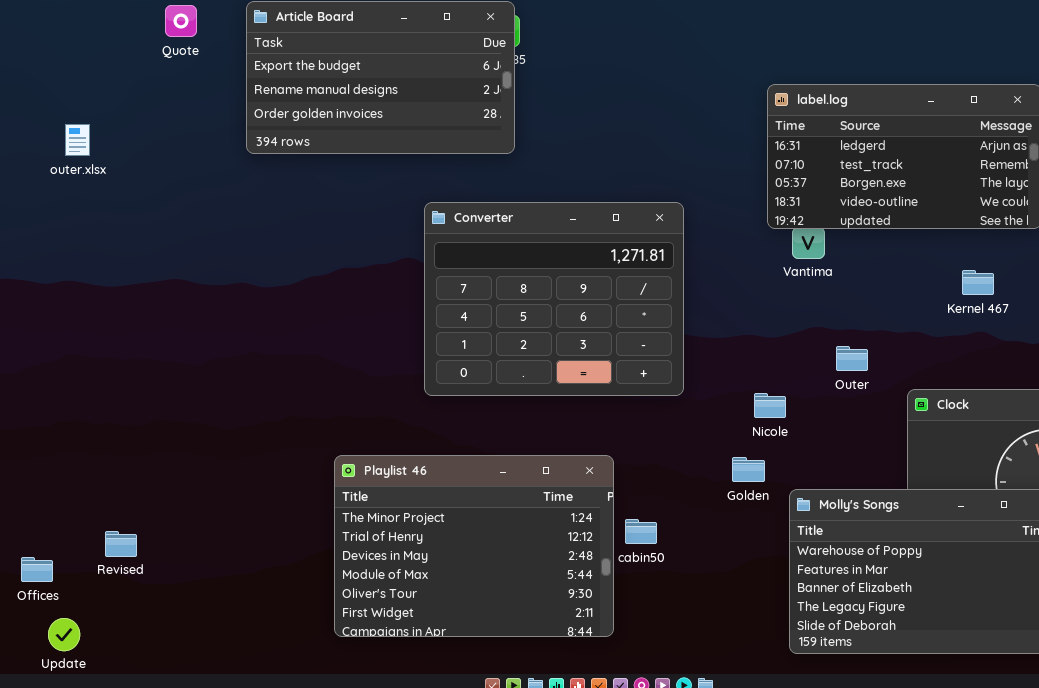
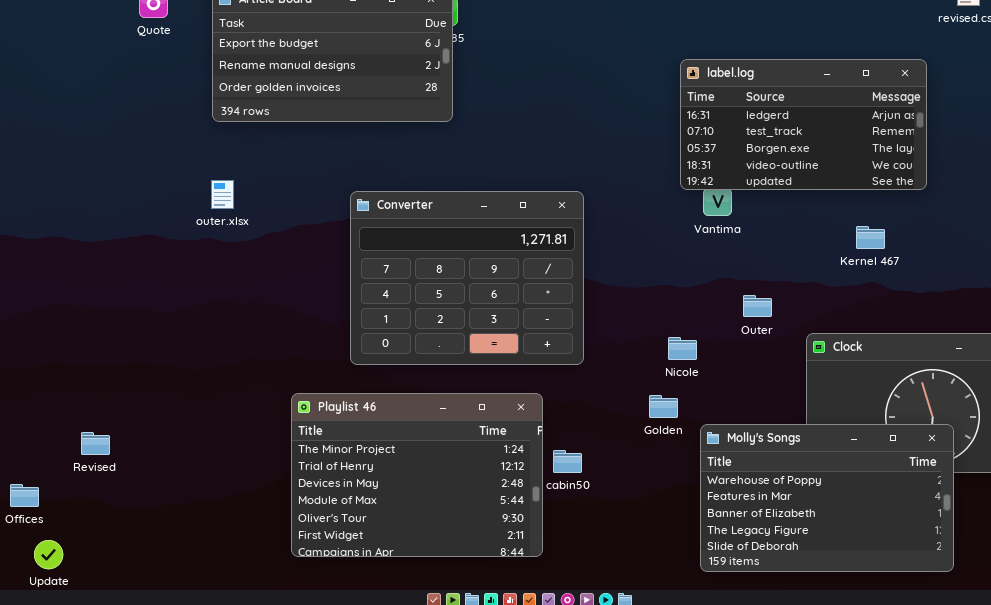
outer.xlsx: [65,124,90,156] -> [211,180,234,209], moved
Converter: [424,202,684,396] -> [350,191,584,365], moved
Revised: [105,531,137,557] -> [81,432,110,455], moved

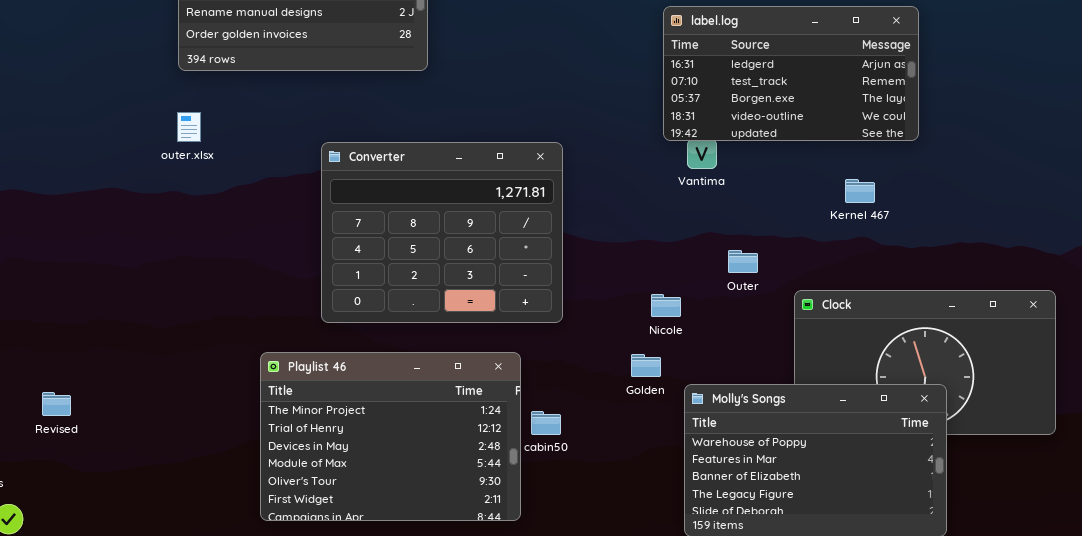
outer.xlsx: [211,180,234,209] -> [177,112,201,142], moved

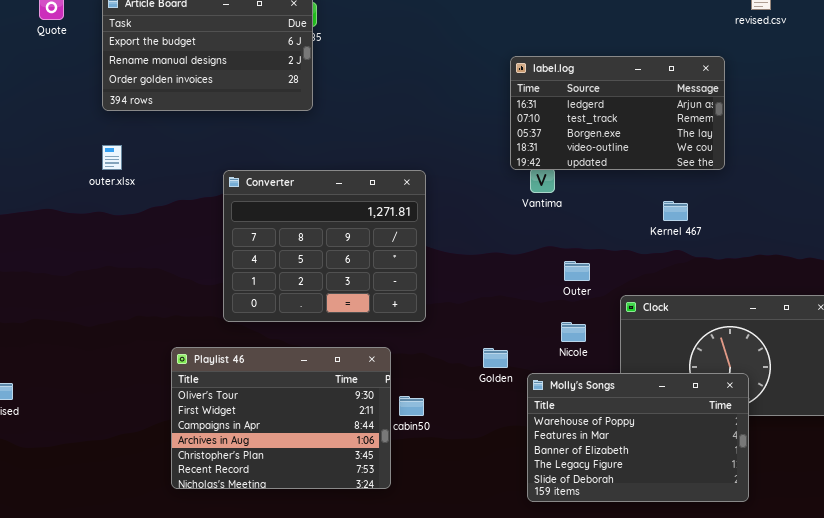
Nicole: [651,294,681,317] -> [561,322,586,342], moved
Playlist 46: [260,352,521,521] -> [171,347,391,489], scrolled down 4 rows

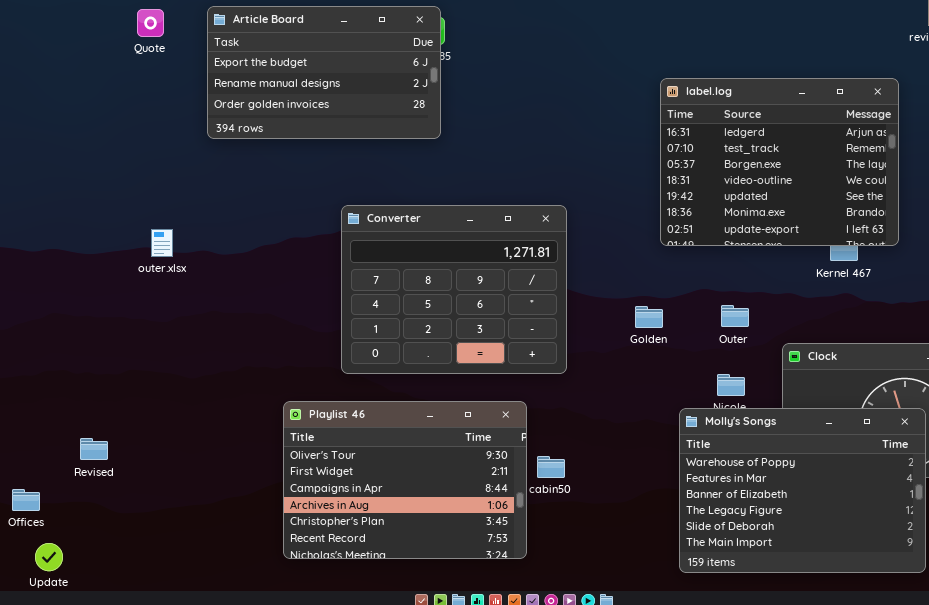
label.log: [510,56,725,170] -> [660,78,899,246], resized
outer.xlsx: [102,145,122,170] -> [151,229,173,257], moved
Golden: [483,348,508,368] -> [635,306,663,328], moved
Molly's Songs: [527,373,749,502] -> [679,408,926,573], resized

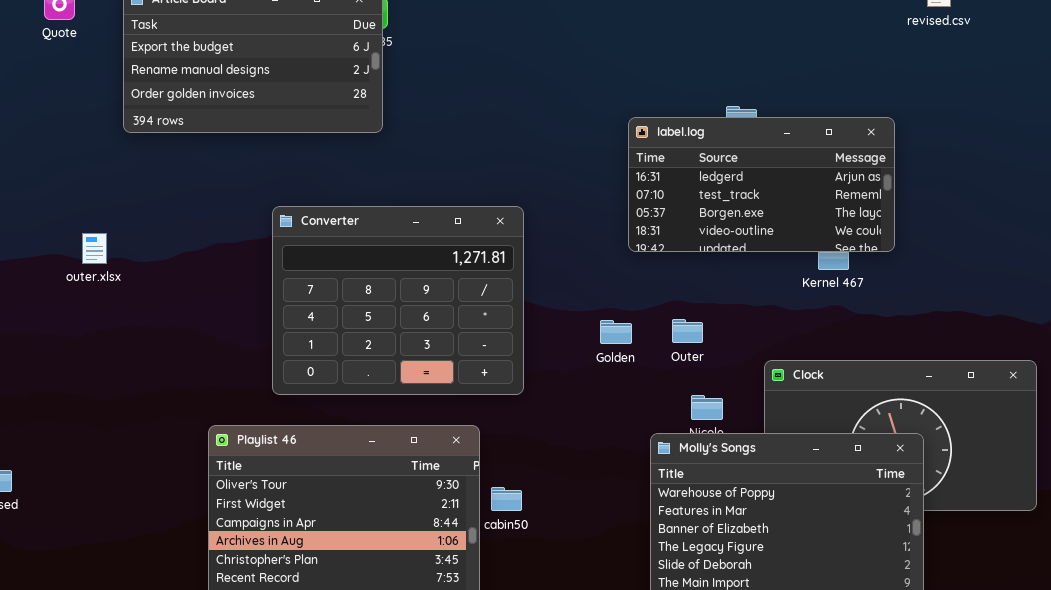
label.log: [660,78,899,246] -> [628,117,895,252], resized
outer.xlsx: [151,229,173,257] -> [82,233,107,264], moved
Outer: [721,305,749,327] -> [672,319,703,343], moved

